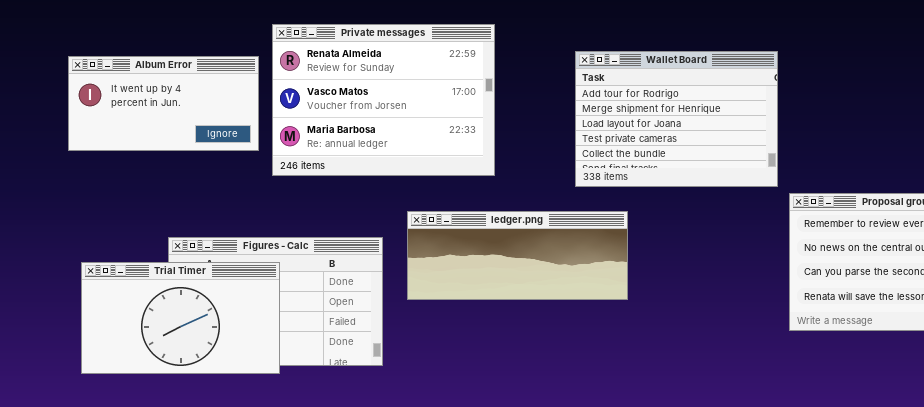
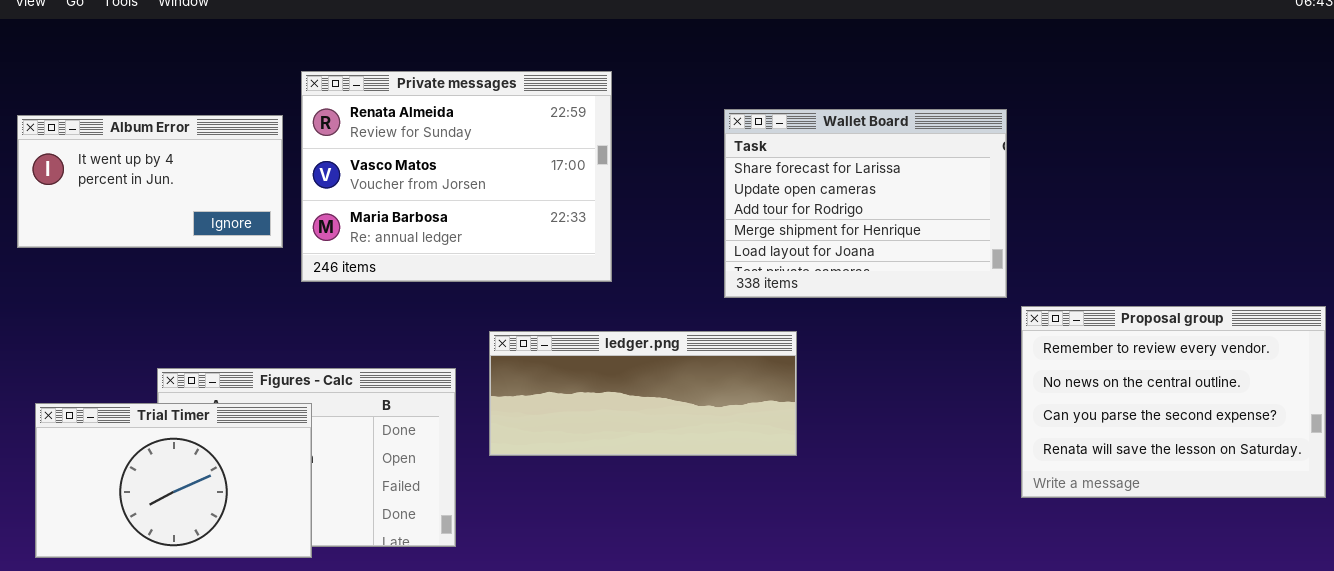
Wallet Board: [575,51,778,187] -> [724,109,1007,298], scrolled up 2 rows

